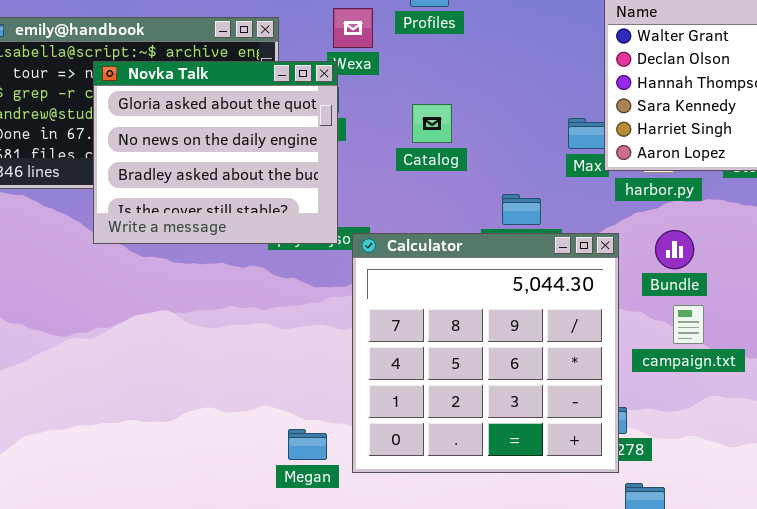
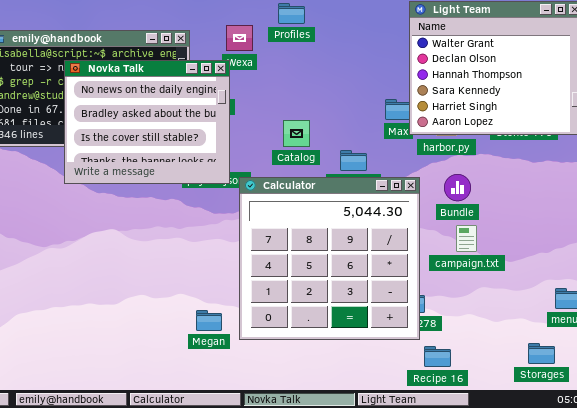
Novka Talk: [93,61,338,244] -> [64,60,230,184], scrolled down 1 row
Catalog: [412,104,452,143] -> [283,120,310,147], moved

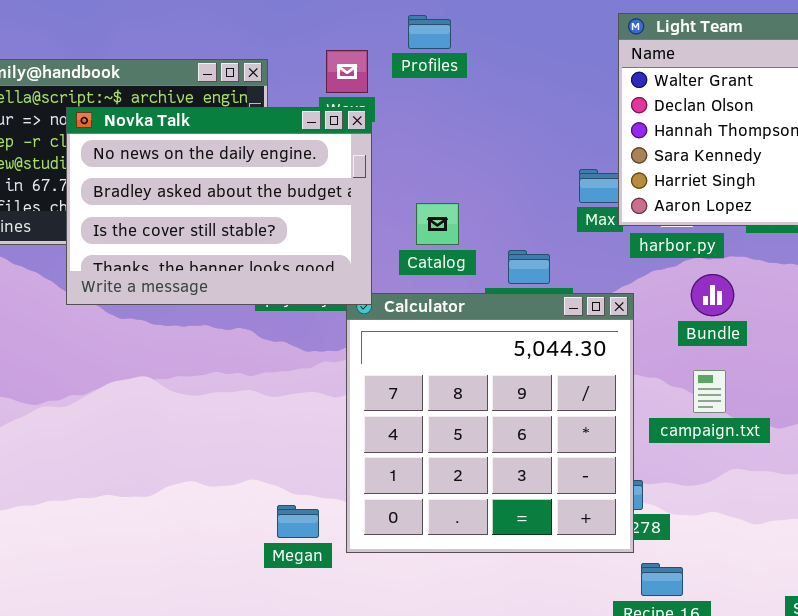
Novka Talk: [64,60,230,184] -> [66,107,372,305], resized
Bundle: [444,174,471,201] -> [691,274,734,316], moved

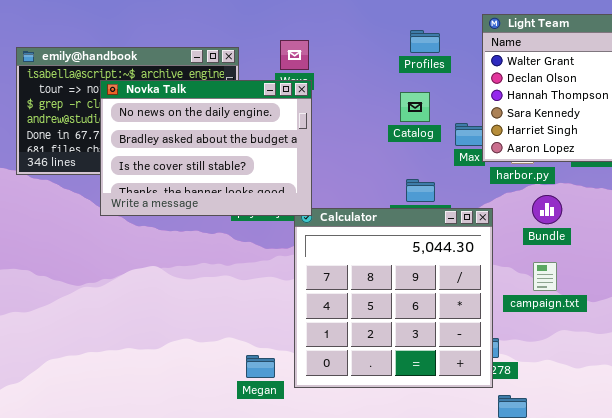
Profiles: [408,15,451,49] -> [410,30,440,53], moved
Catalog: [416,203,459,245] -> [400,92,430,122], moved

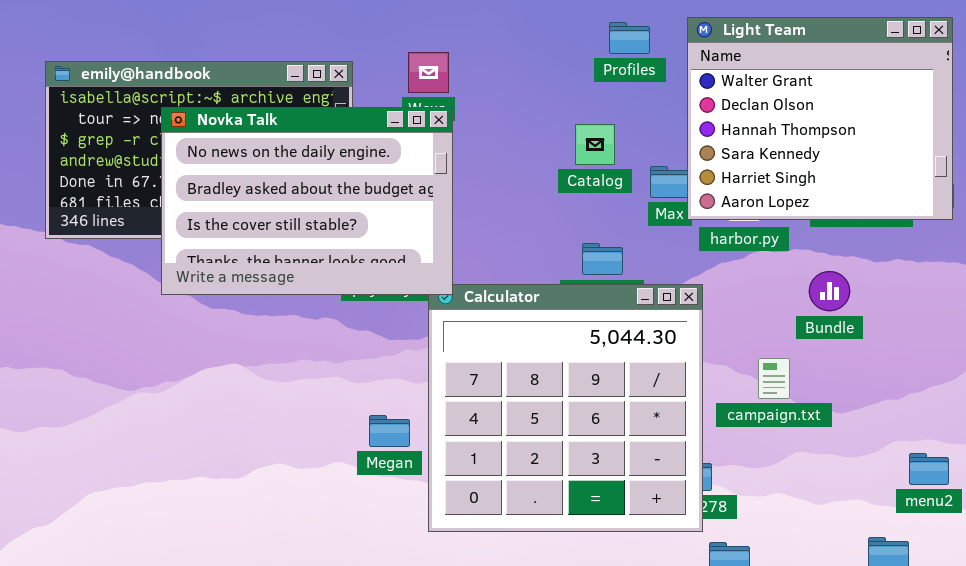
Profiles: [410,30,440,53] -> [609,22,650,54], moved
Bundle: [532,195,562,224] -> [809,271,850,311], moved
Megan: [246,355,275,378] -> [369,415,410,447], moved

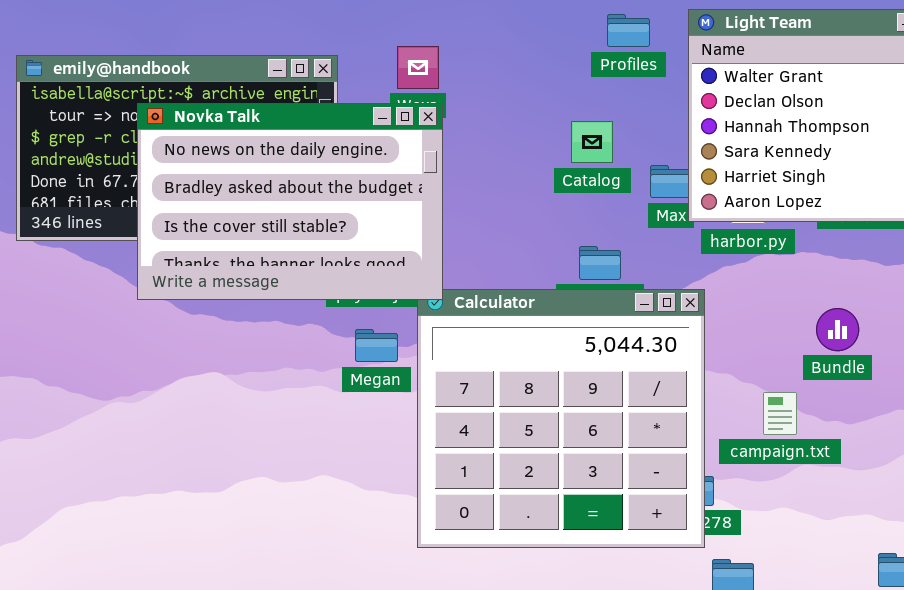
Bundle: [809,271,850,311] -> [816,308,859,351], moved
campaign.txt: [758,358,790,399] -> [763,392,797,435], moved
Megan: [369,415,410,447] -> [355,329,398,362], moved

